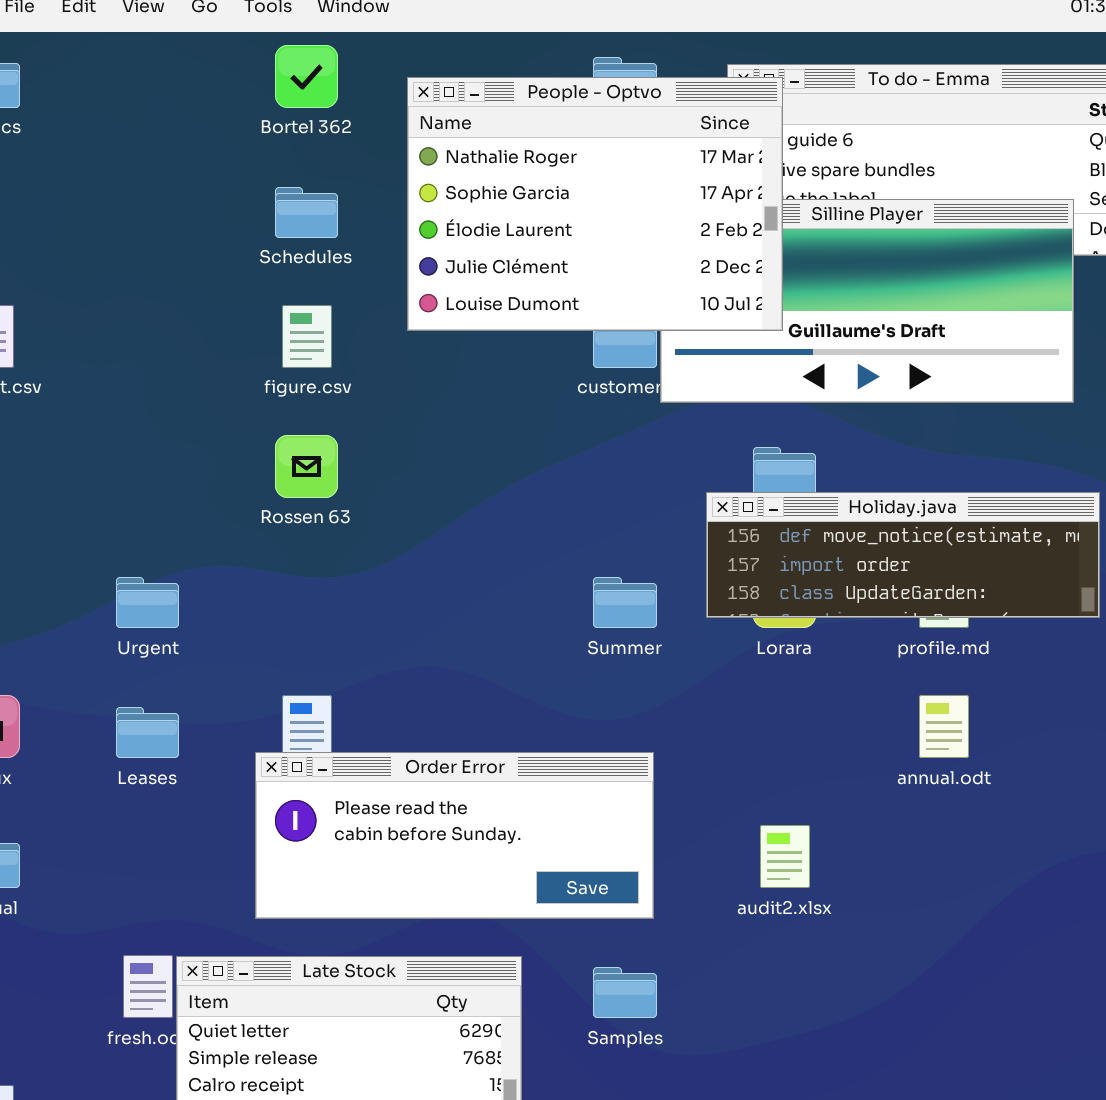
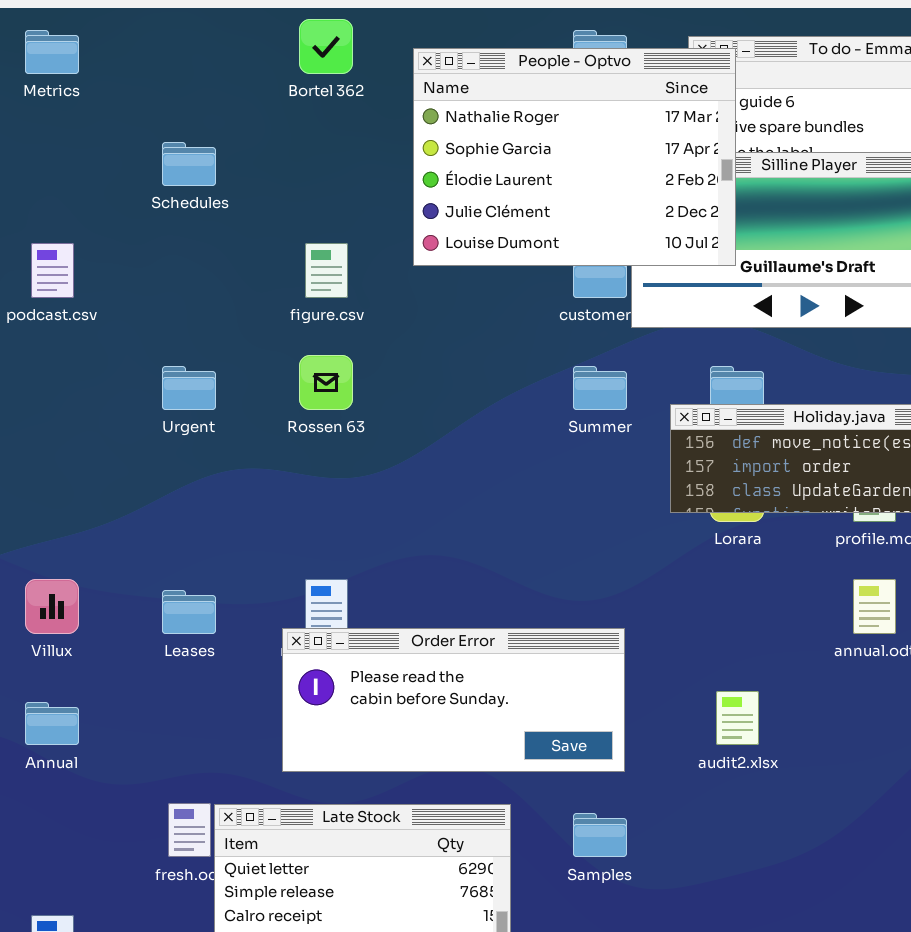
Schedules: [275,187,338,238] -> [162,142,216,186], moved
Urgent: [116,577,179,628] -> [162,366,216,410], moved
Summer: [593,577,657,628] -> [573,366,627,410], moved

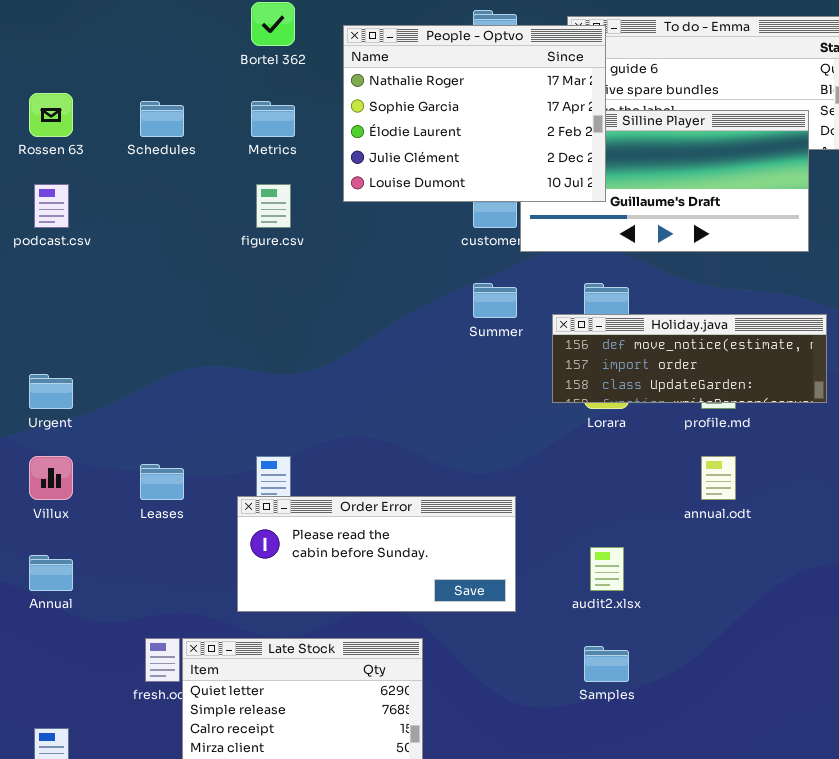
Metrics: [25,30,79,74] -> [251,101,295,137], moved
Rossen 63: [299,355,353,410] -> [29,93,73,137], moved
Urgent: [162,366,216,410] -> [29,374,73,409], moved
Samples: [573,813,627,857] -> [584,646,629,682], moved

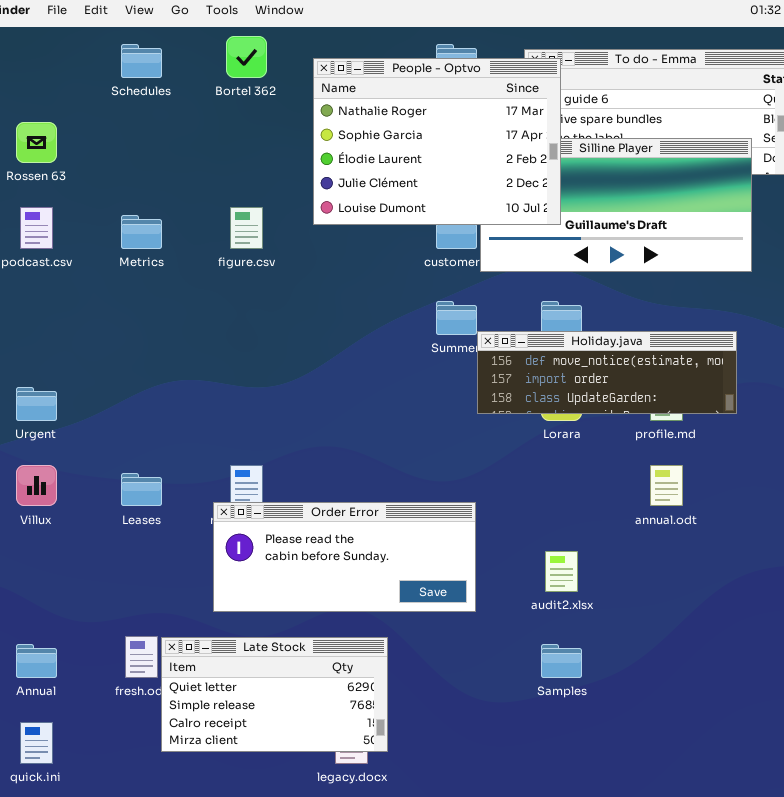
Schedules: [140,101,184,137] -> [121,44,162,78], moved
Metrics: [251,101,295,137] -> [121,215,162,249], moved
Holiday.java: [552,314,827,403] -> [477,331,737,414], moved
Annual: [29,555,73,591] -> [16,644,57,678], moved

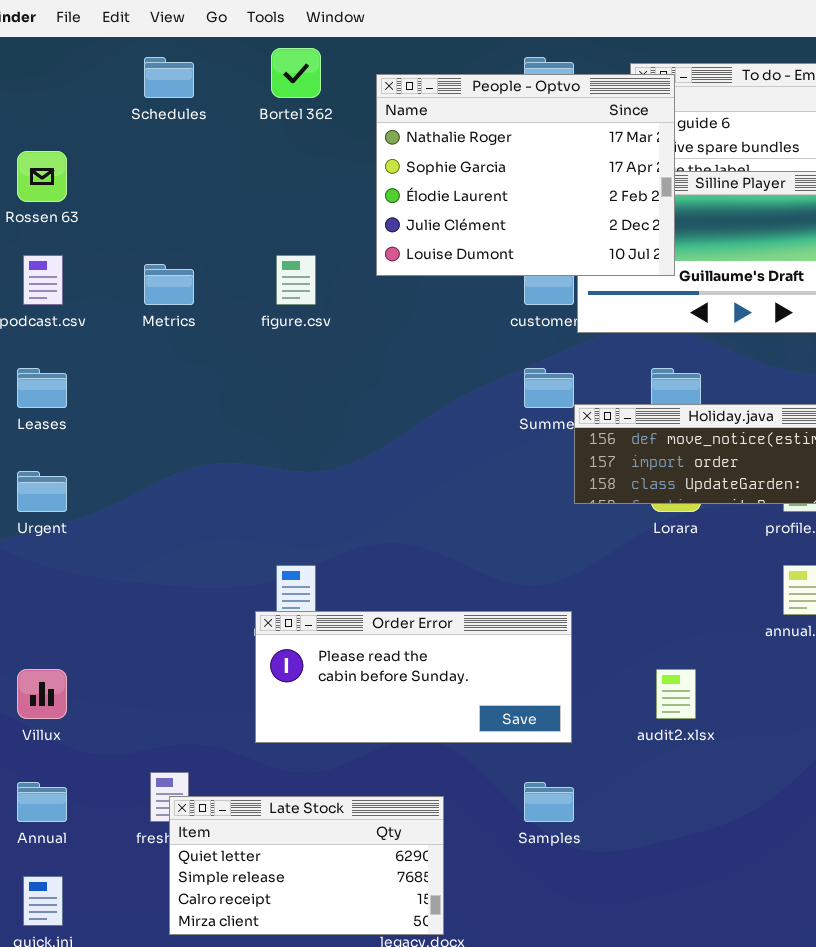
Villux: [16,465,57,506] -> [17,669,67,719], moved
Leases: [121,473,162,506] -> [17,368,67,408], moved
Late Stock: [161,637,388,752] -> [169,796,444,935], moved
Samples: [541,644,582,678] -> [524,782,574,822], moved

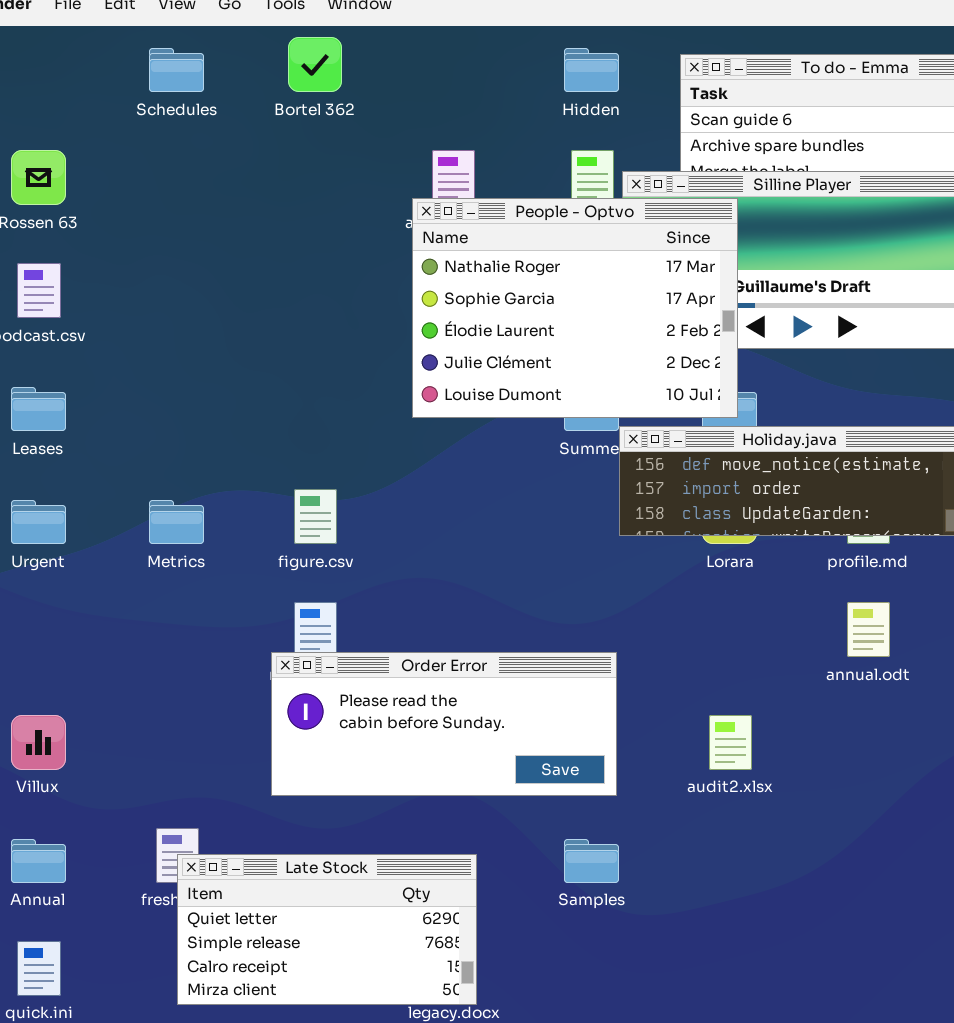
People - Optvo: [376,74,675,276] -> [412,198,738,418], moved
figure.csv: [276,255,316,305] -> [294,489,337,544], moved
Metrics: [144,264,194,305] -> [149,500,204,544], moved

